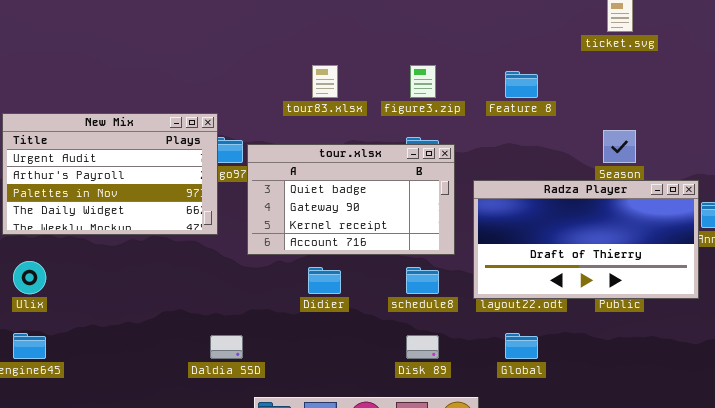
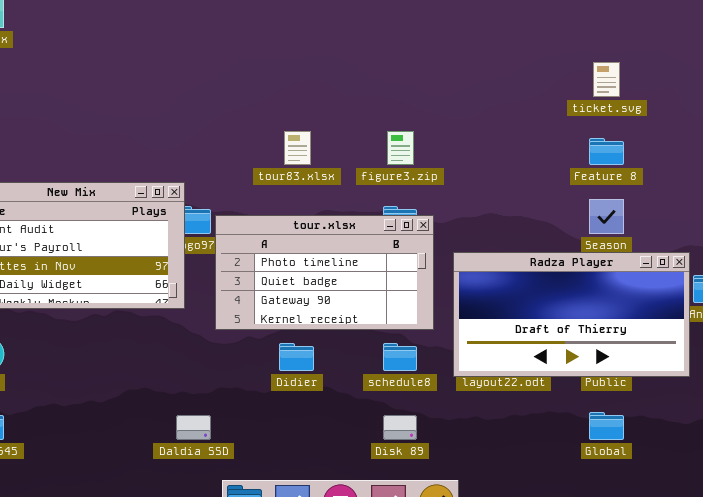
Feature 8: [505,71,538,98] -> [589,138,624,165], moved
tour.xlsx: [247,144,455,255] -> [215,215,434,330], scrolled up 1 row
Global: [505,333,538,359] -> [589,412,624,440], moved

